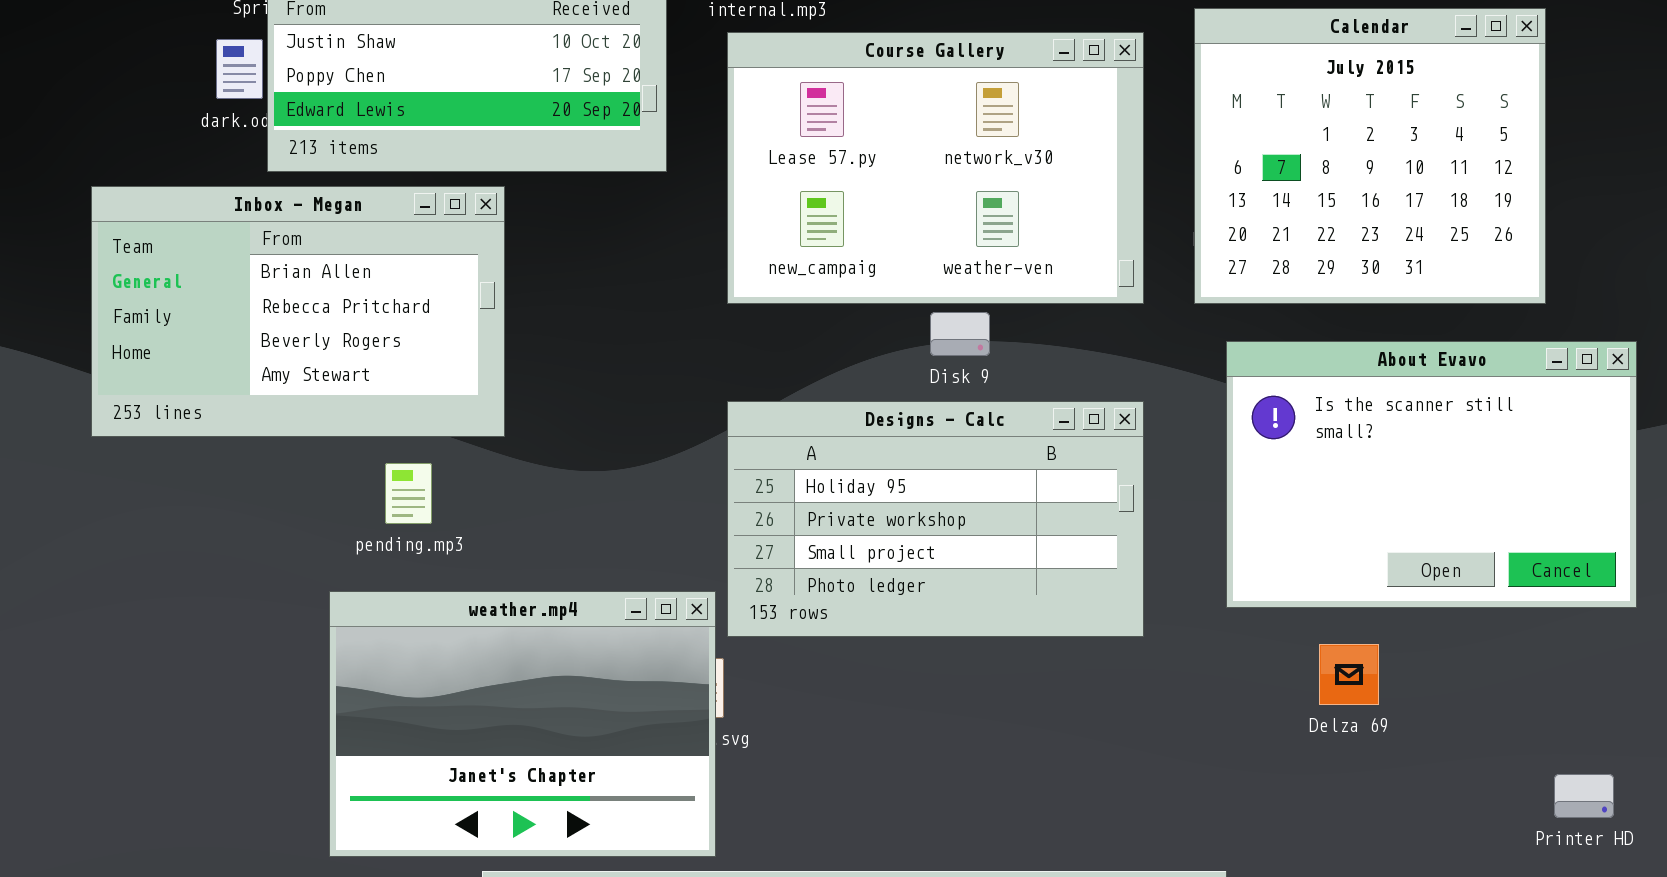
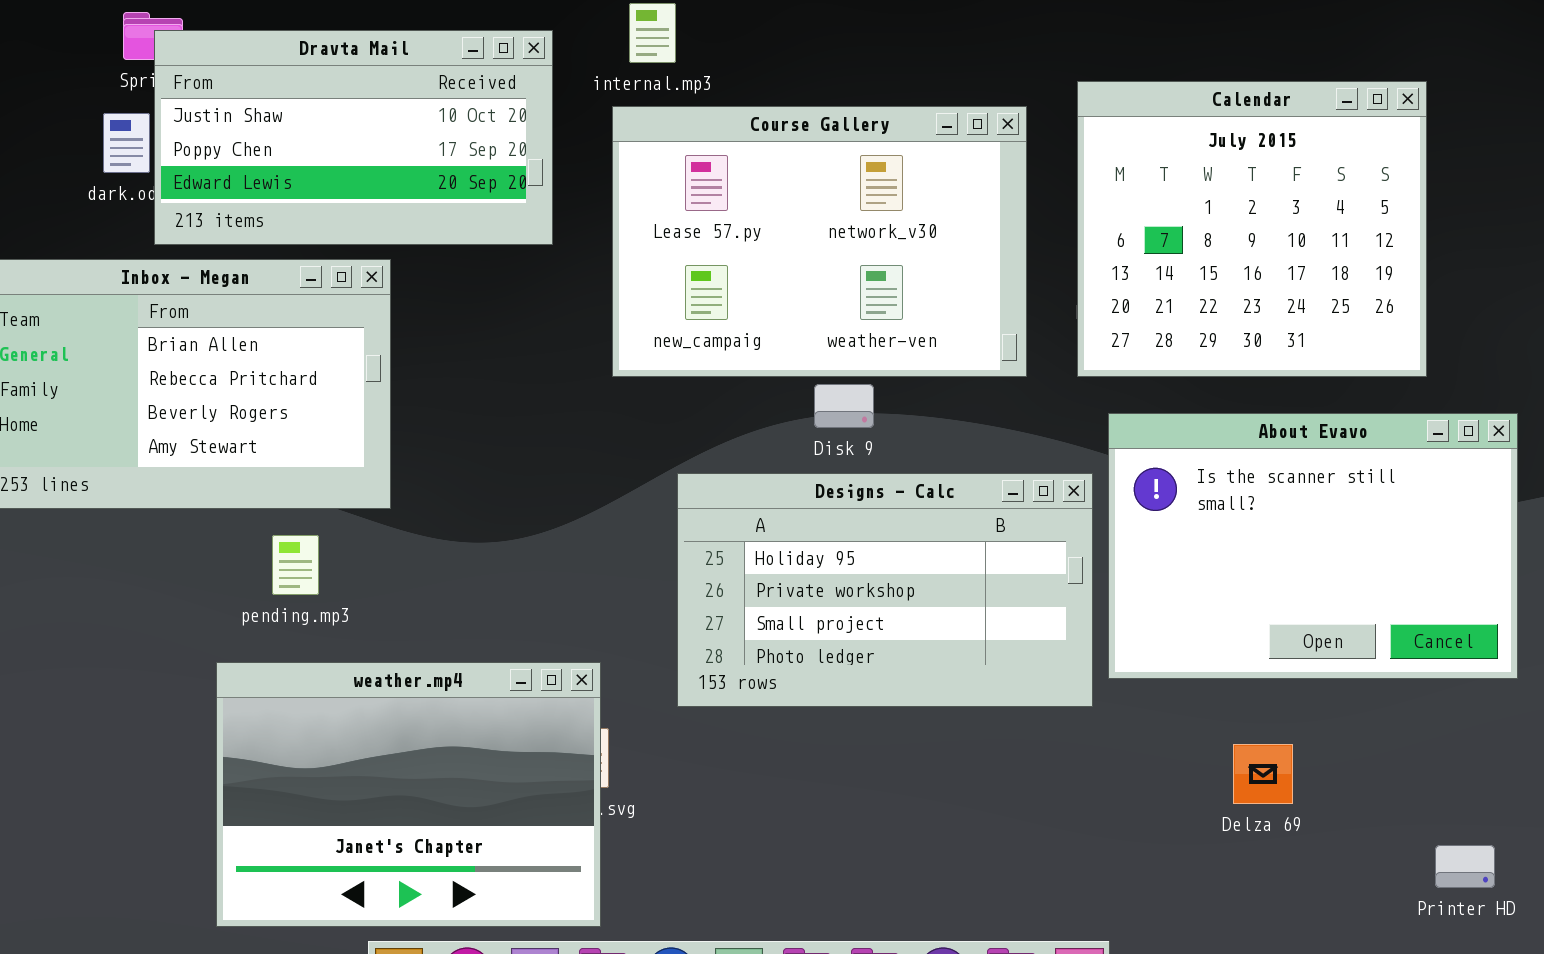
Designs - Calc: [727,401,1144,637] -> [677,473,1093,707], moved
Delza 69: [1319,644,1379,705] -> [1233,744,1293,804], moved

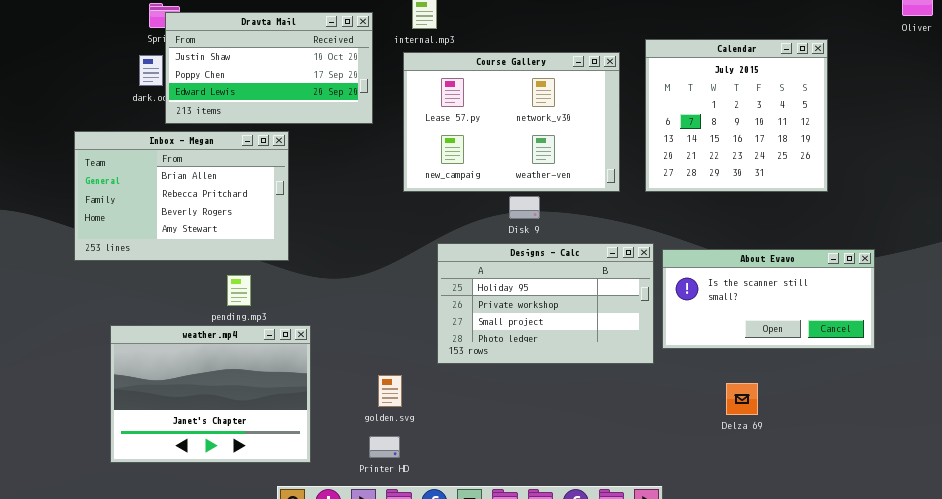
About Evavo: [1108,413,1518,679] -> [662,249,875,349], resized
weather.mp4: [216,662,601,927] -> [110,325,311,463], moved
Printer HD: [1435,845,1495,888] -> [369,436,400,458], moved

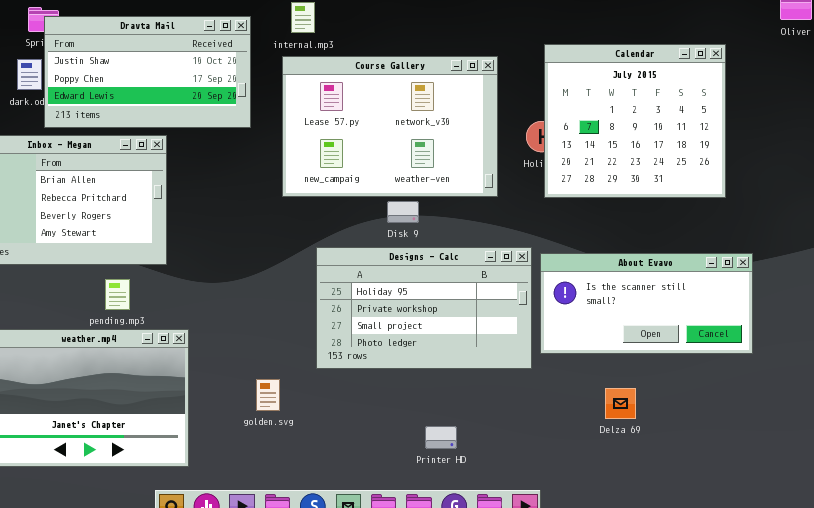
Calendar: [645,39,828,192] -> [544,44,726,198], moved
Printer HD: [369,436,400,458] -> [425,426,457,449], moved

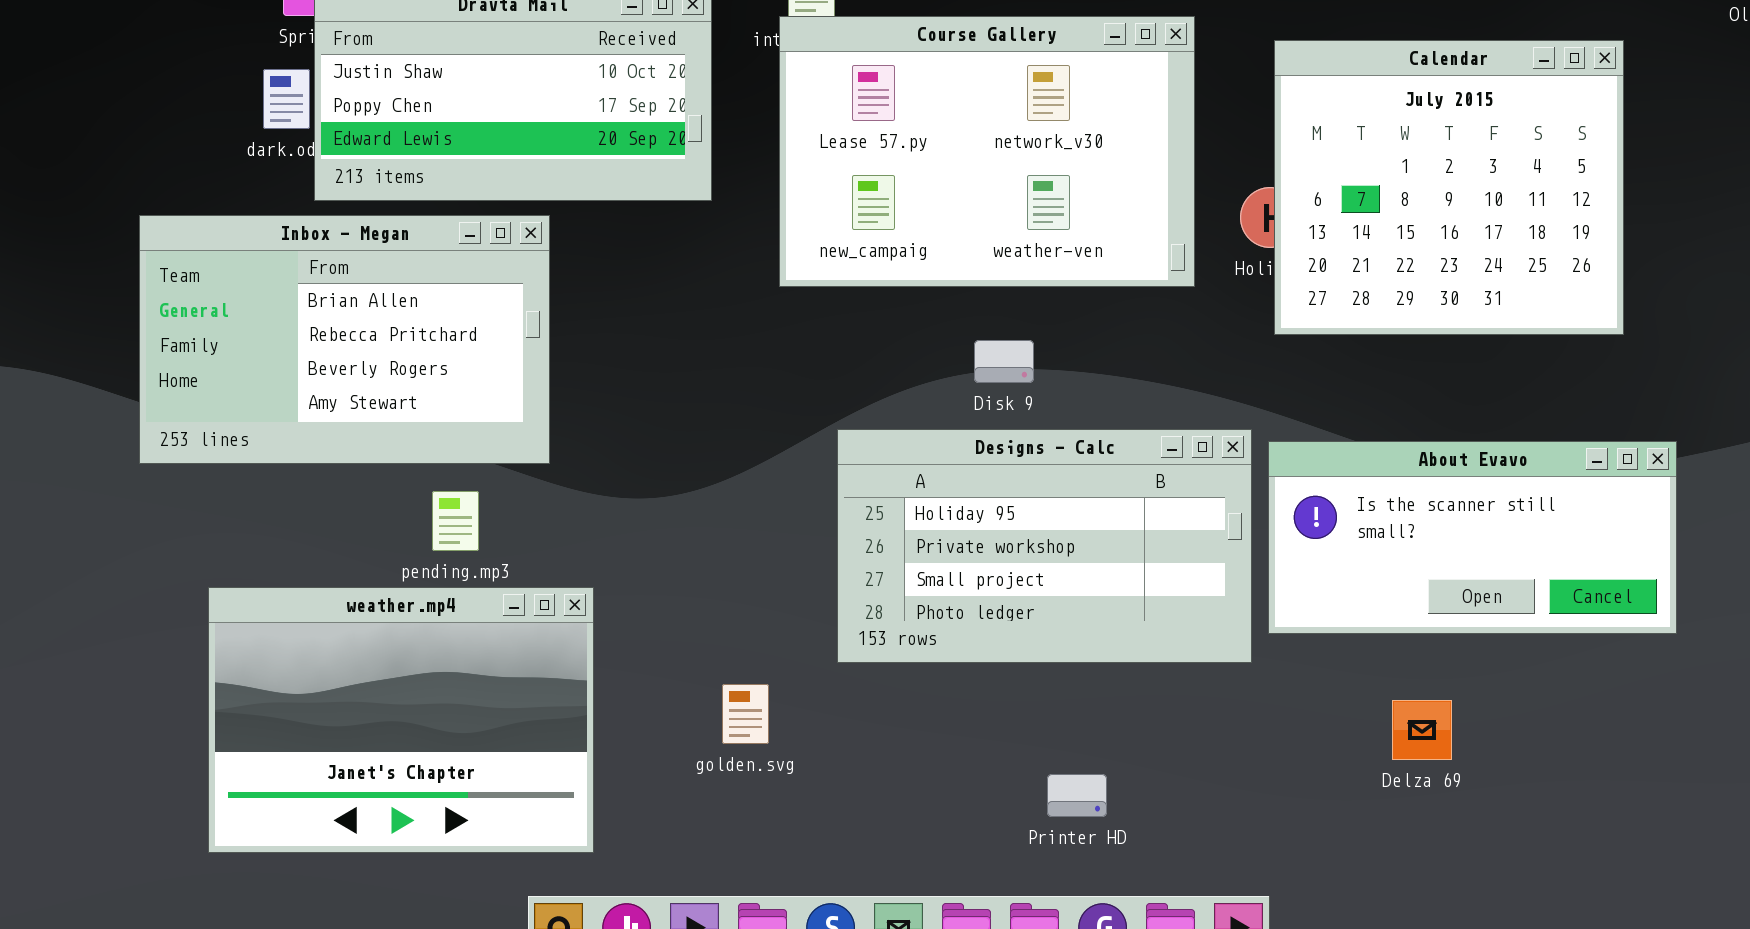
Course Gallery: [282,56,498,197] -> [779,16,1195,287], moved

